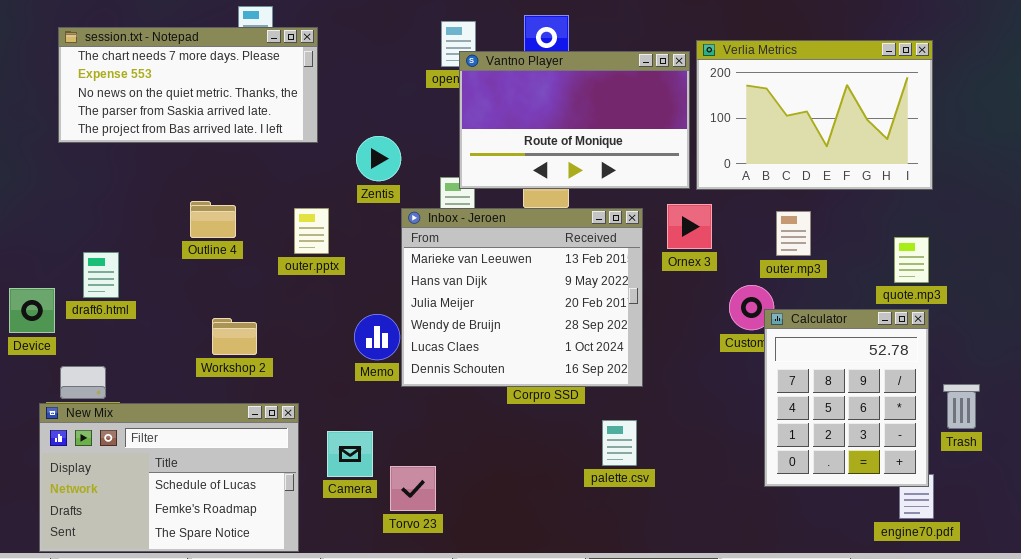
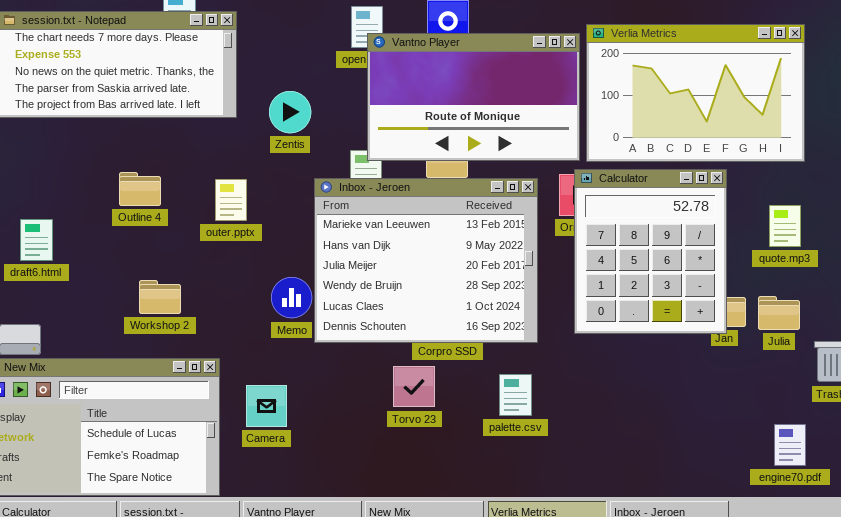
Zentis: [356,136,401,181] -> [269,91,311,133], moved
Calculator: [764,309,929,487] -> [574,169,727,334], moved
Torvo 23: [390,466,436,511] -> [393,366,435,407], moved

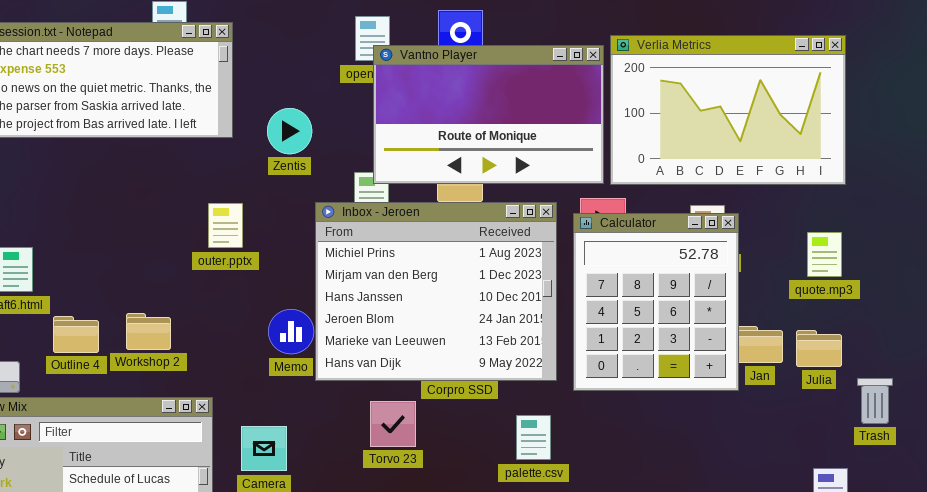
Calculator: [574,169,727,334] -> [573,213,739,391], moved
Outline 4: [119,172,161,206] -> [53,316,99,353], moved
Inbox - Jeroen: [314,178,538,343] -> [315,202,557,381], scrolled up 4 rows
Torvo 23: [393,366,435,407] -> [370,401,416,447], moved

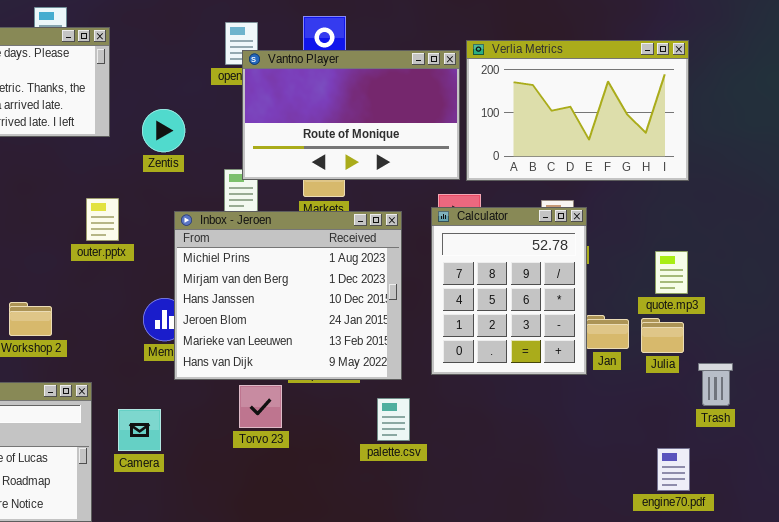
Inbox - Jeroen: [315,202,557,381] -> [174,211,402,380], moved
quote.mp3: [807,232,842,277] -> [655,251,688,294], moved

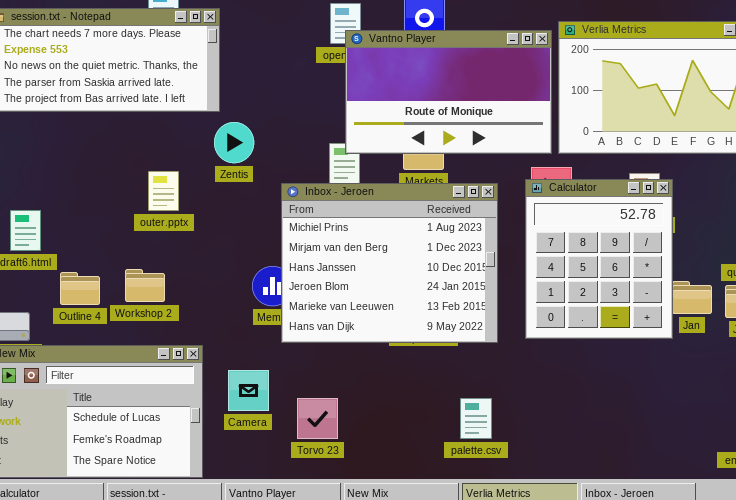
Zentis: [142,109,185,152] -> [214,122,254,163], moved
outer.pptx: [86,198,119,241] -> [148,171,179,211], moved
Torvo 23: [239,385,282,428] -> [297,398,338,439], moved
palette.csv: [377,398,410,441] -> [460,398,492,439], moved

